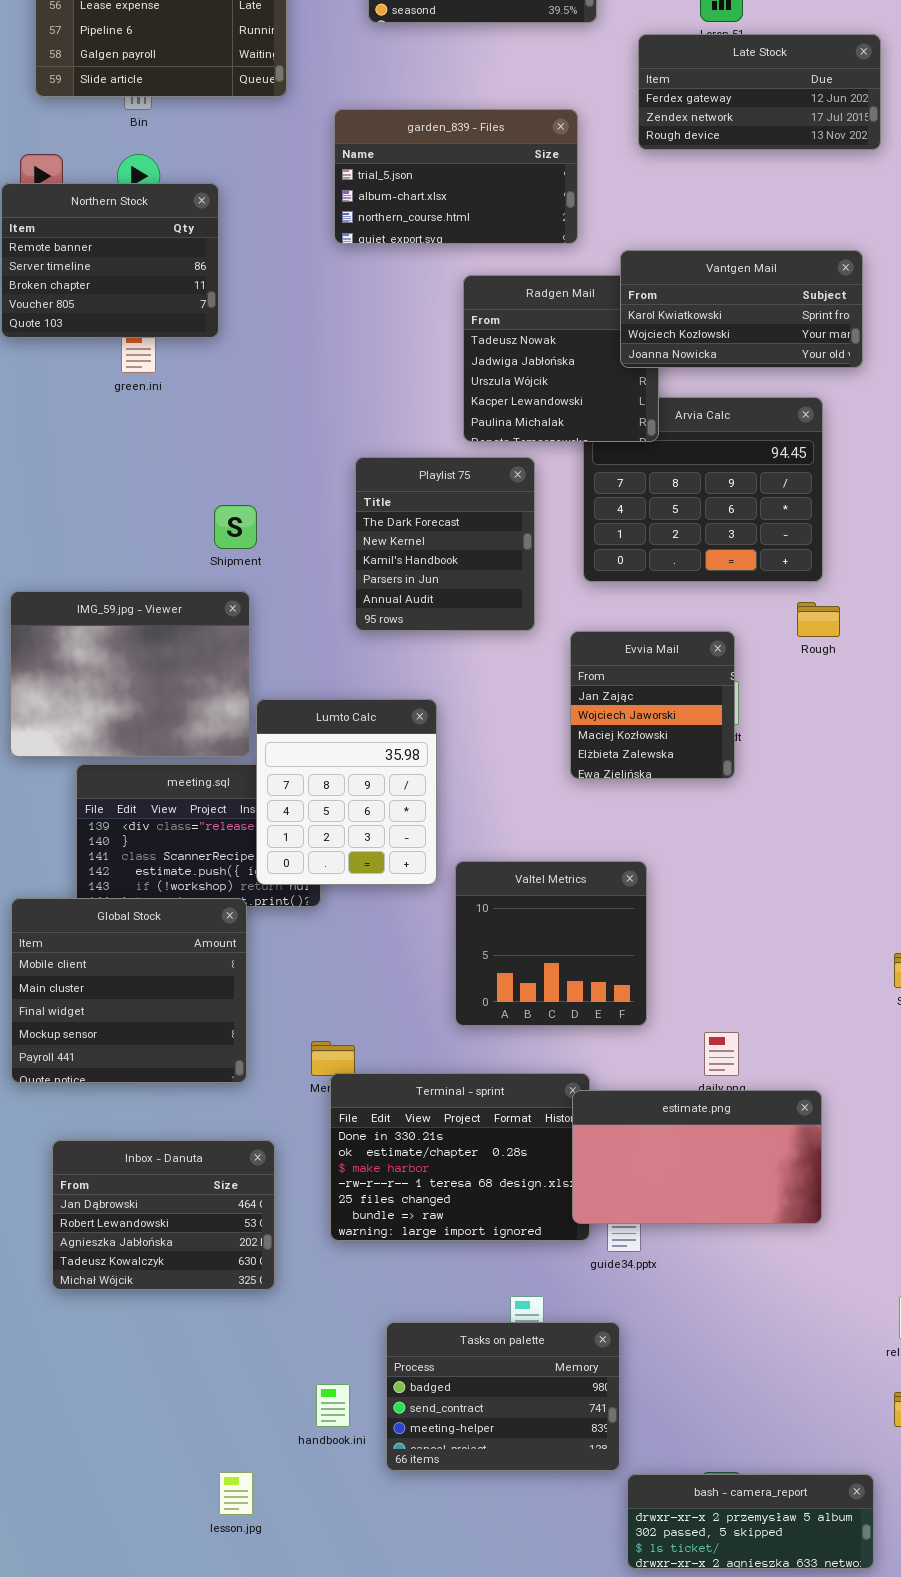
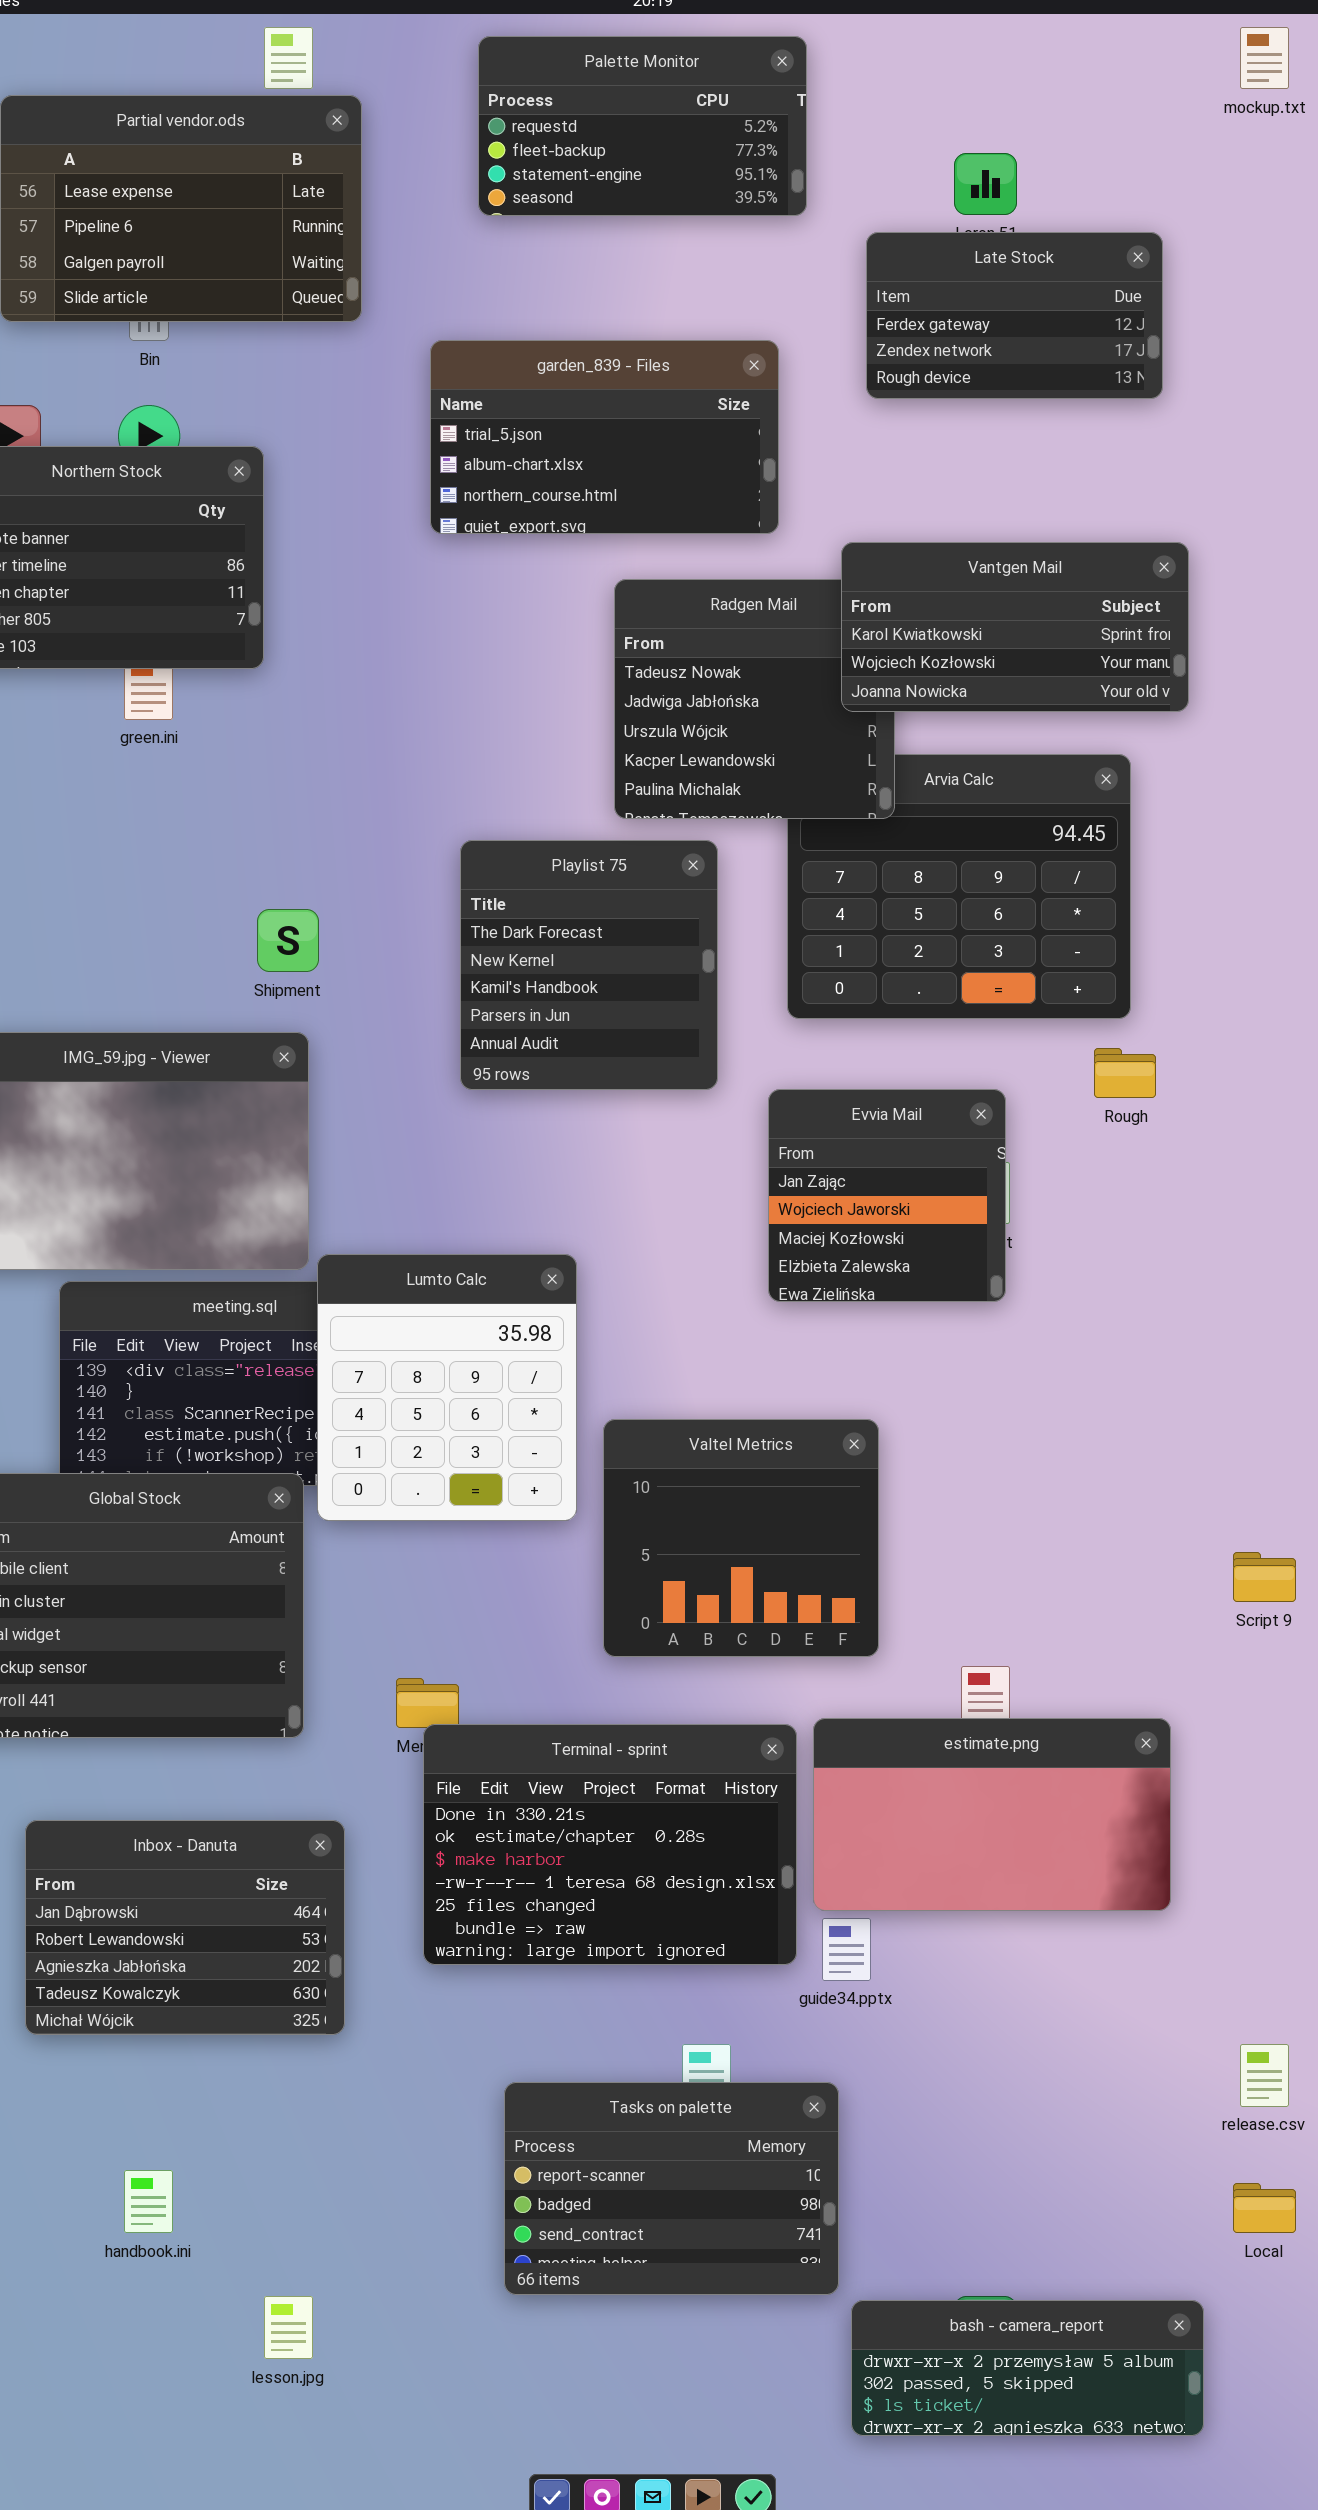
Late Stock: [638,34,881,150] -> [866,232,1163,399], resized
Lumto Calc: [256,699,437,885] -> [317,1254,577,1521], moved
estimate.png: [572,1090,822,1224] -> [813,1718,1171,1911], moved
Tasks on palette: [386,1322,620,1471] -> [504,2082,839,2295], scrolled up 1 row
handbook.ini: [316,1384,350,1427] -> [124,2170,173,2233], moved

